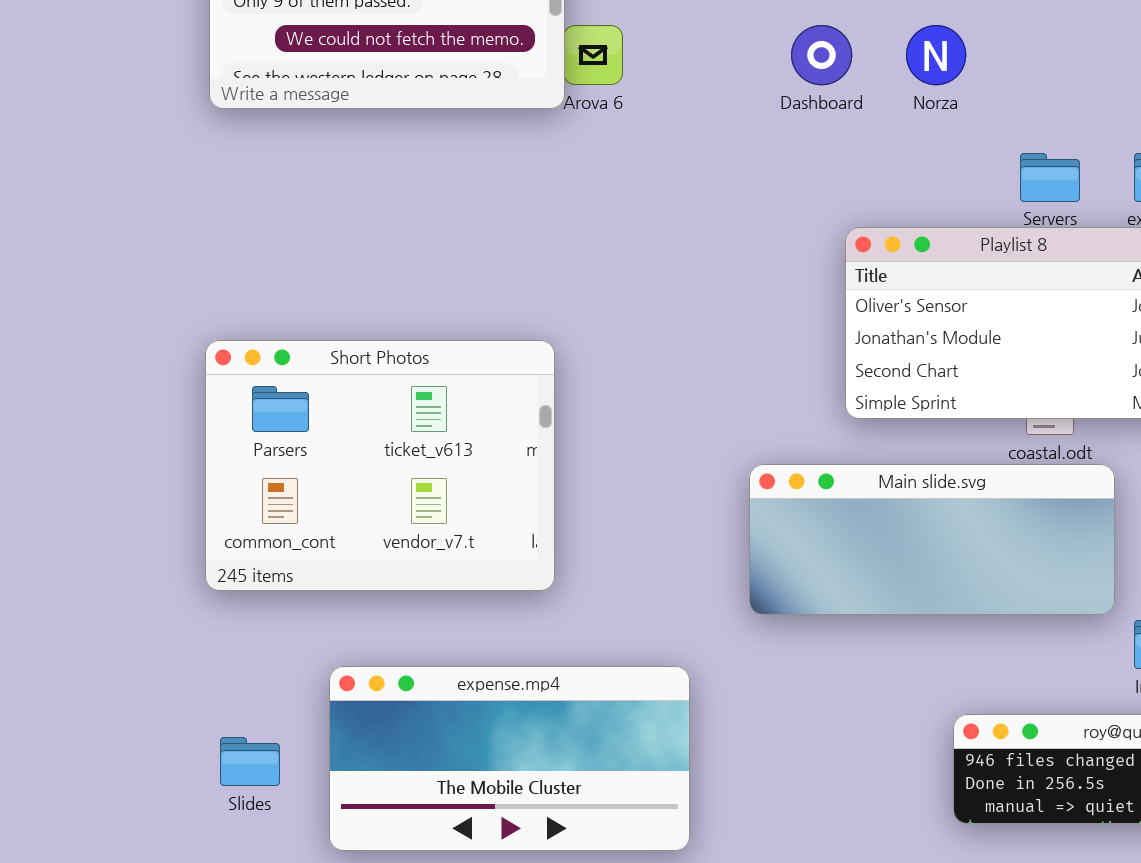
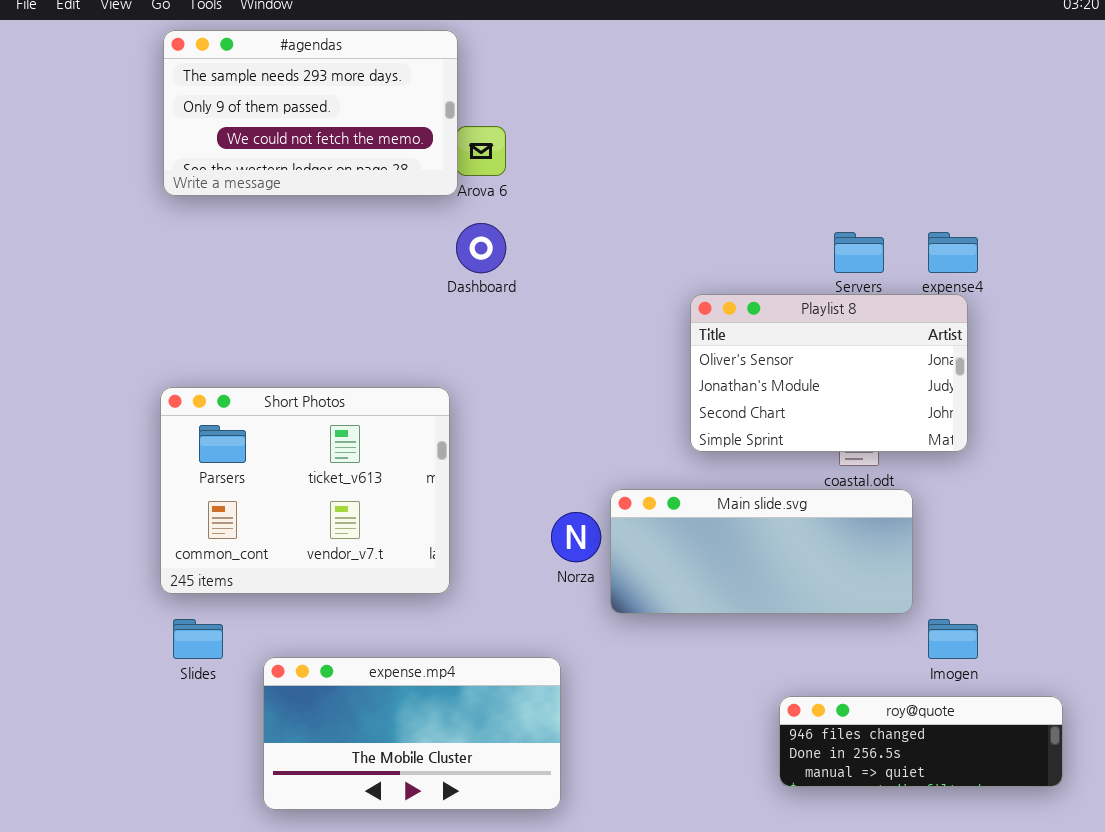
Dashboard: [791,25,852,85] -> [456,223,506,273], moved
Norza: [906,25,966,85] -> [551,512,601,562], moved
Slides: [220,737,280,786] -> [173,619,223,659], moved

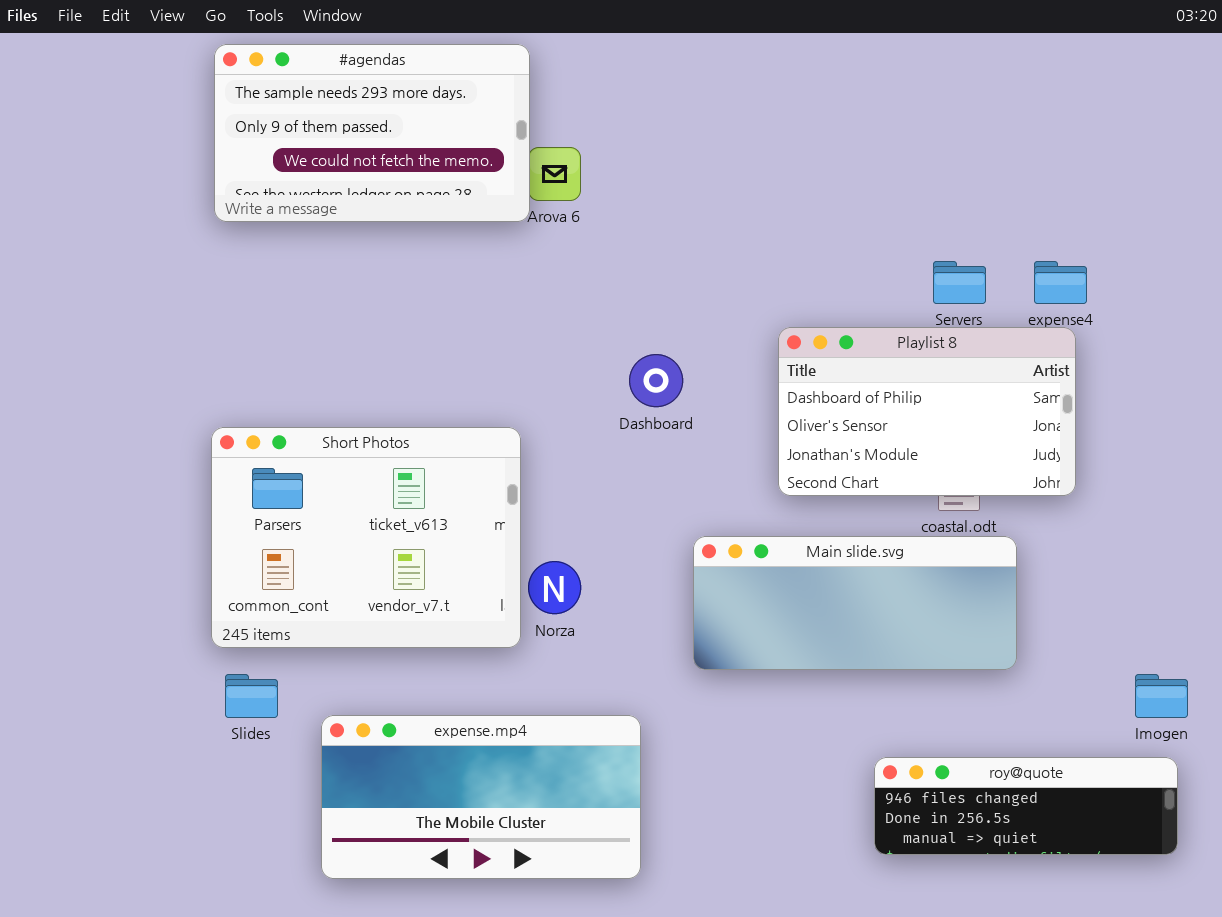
Dashboard: [456,223,506,273] -> [629,354,683,407], moved
Playlist 8: [690,294,968,452] -> [778,327,1076,496], scrolled up 1 row
Norza: [551,512,601,562] -> [528,561,581,614], moved
Imogen: [928,619,978,659] -> [1135,674,1188,718], moved

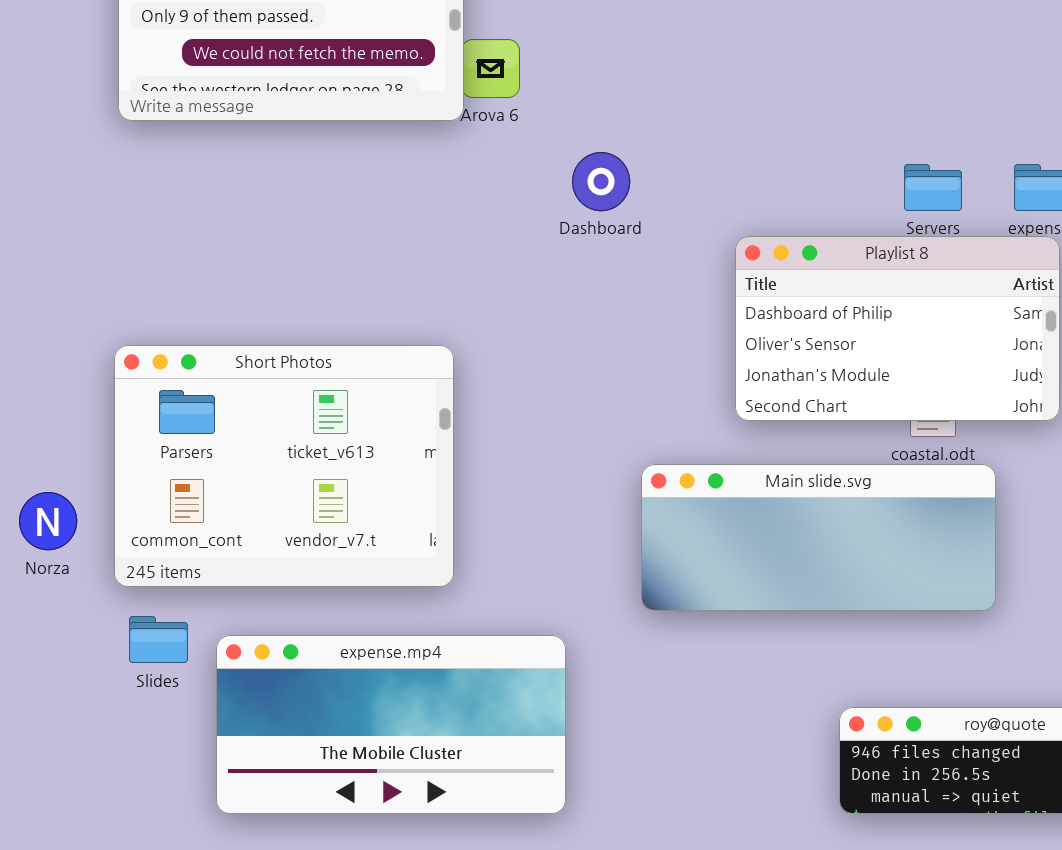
Dashboard: [629,354,683,407] -> [572,152,630,211], moved
Norza: [528,561,581,614] -> [19,492,77,550], moved
expense.mp4: [321,715,641,879] -> [216,635,566,814], moved

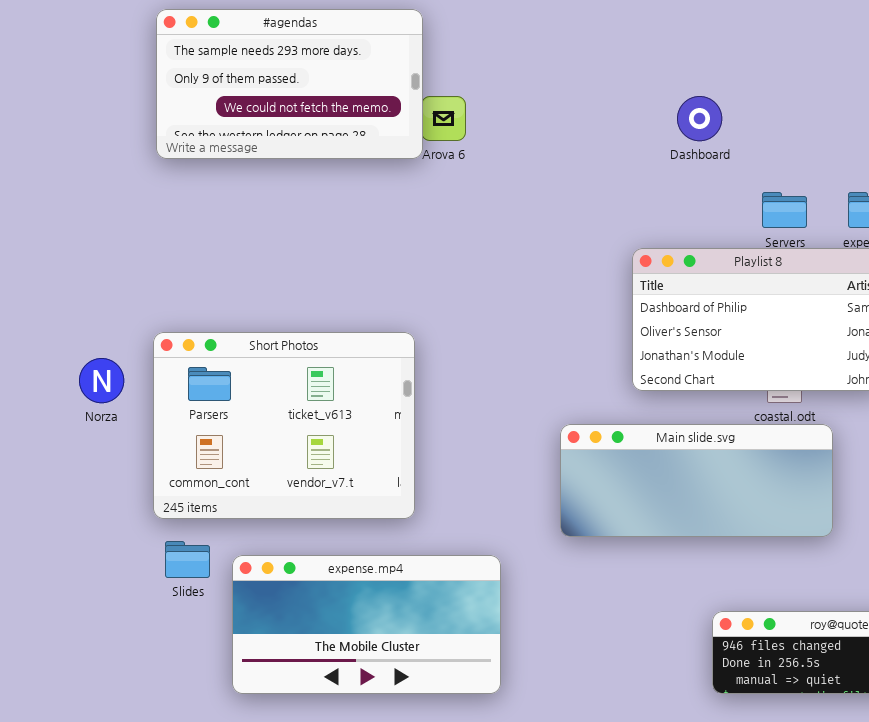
Dashboard: [572,152,630,211] -> [677,96,722,141], moved
Norza: [19,492,77,550] -> [79,358,124,403], moved

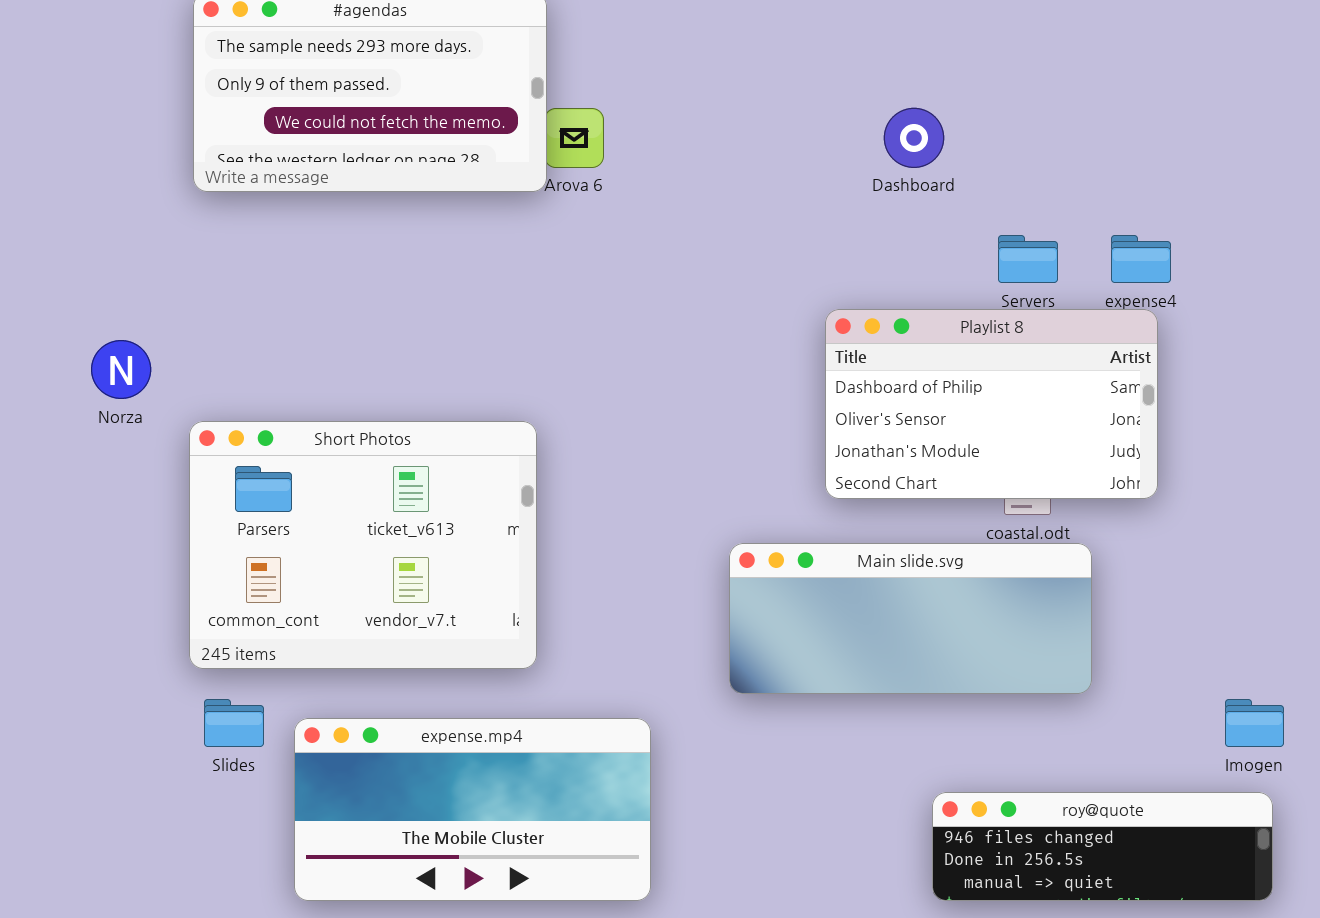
Norza: [79,358,124,403] -> [91,340,151,399], moved

